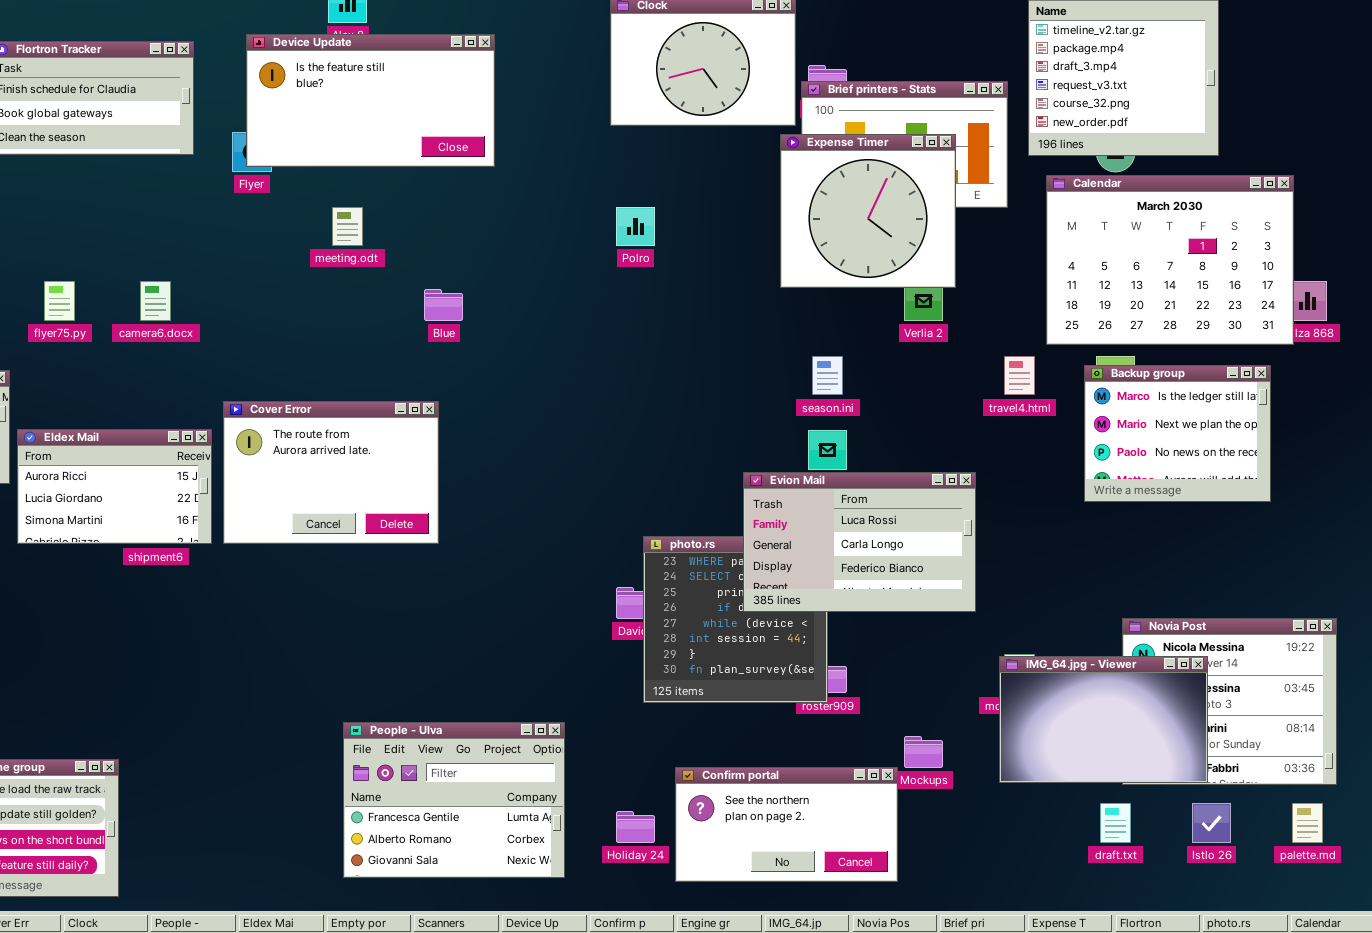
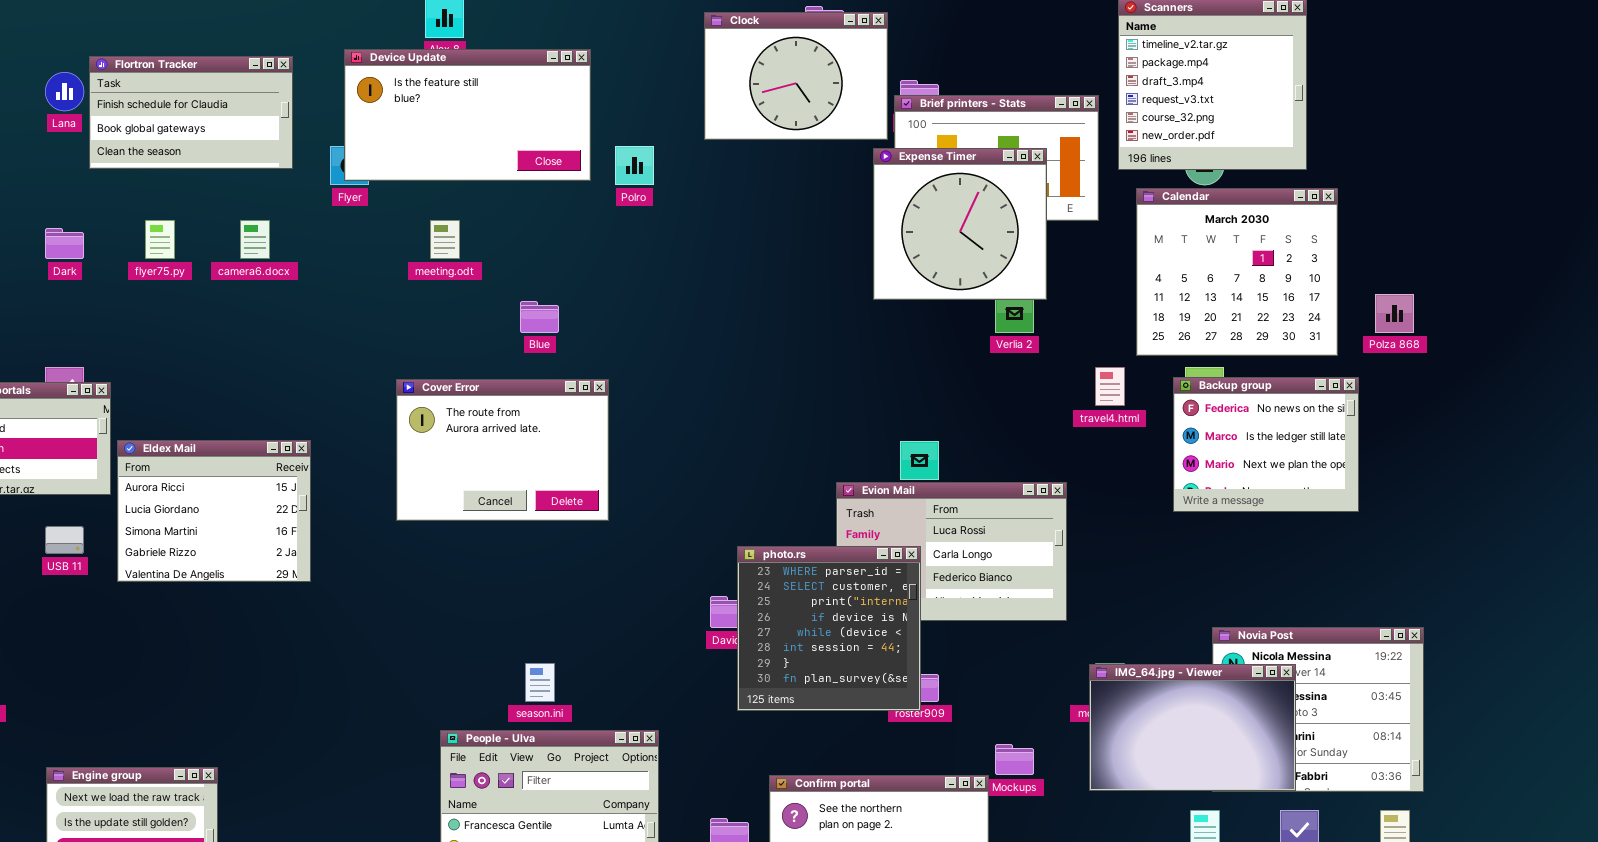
Calendar: [1046,175,1294,345] -> [1136,188,1338,356], resized
Polro: [616,207,655,246] -> [615,146,654,185], moved
flyer75.py: [44,281,75,321] -> [145,220,175,259], moved
camera6.docx: [140,281,171,321] -> [240,220,270,259], moved
season.ini: [812,356,843,395] -> [525,663,555,702], moved
Backup group: [1084,365,1271,502] -> [1173,377,1359,512], scrolled up 1 row
Cover Error: [223,401,439,544] -> [396,379,609,521], moved
Eldex Mail: [17,429,212,544] -> [117,440,311,582], resized
photo.rs: [643,536,828,703] -> [737,546,921,711], raised

